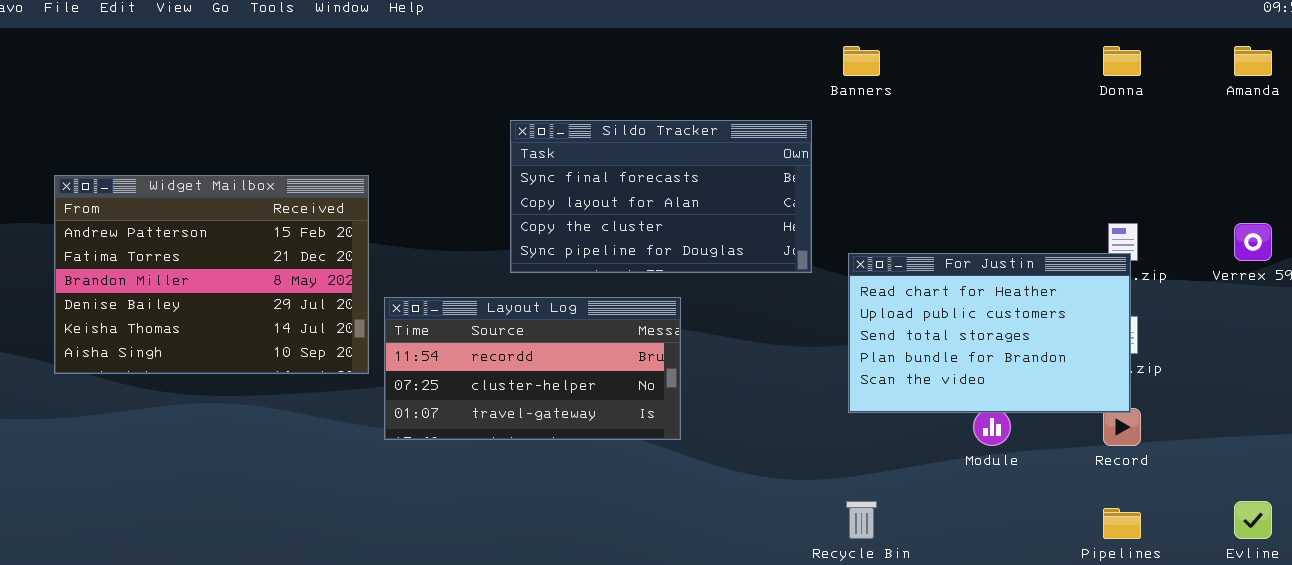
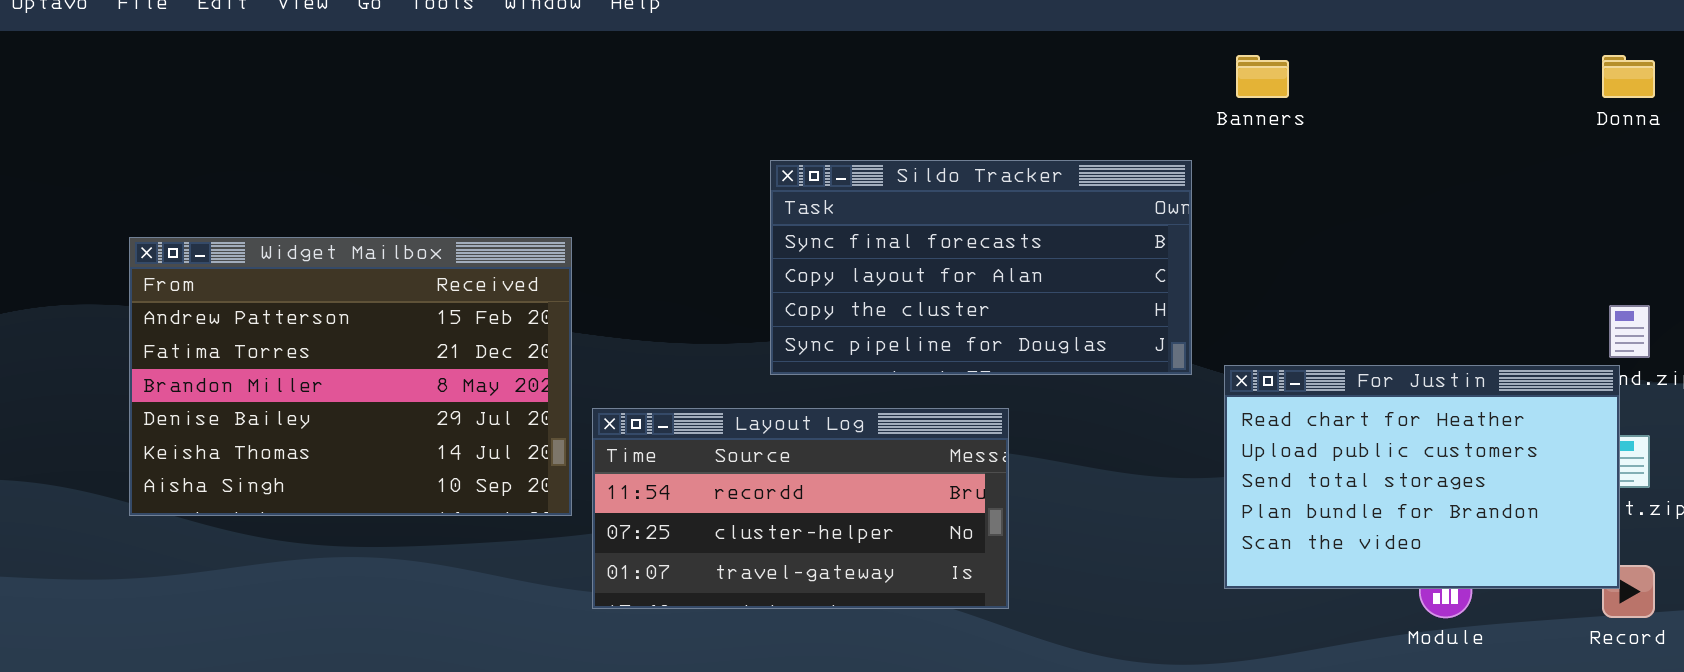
For Justin: [848,253,1131,413] -> [1224,365,1620,589], moved

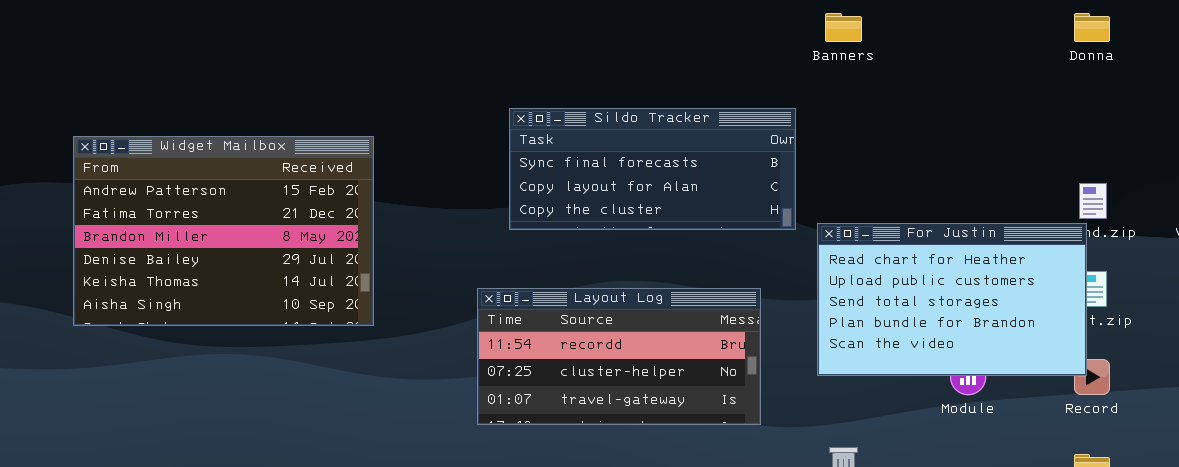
Sildo Tracker: [770,160,1192,375] -> [509,108,796,230], resized
Layout Log: [592,408,1009,609] -> [477,288,761,425], moved

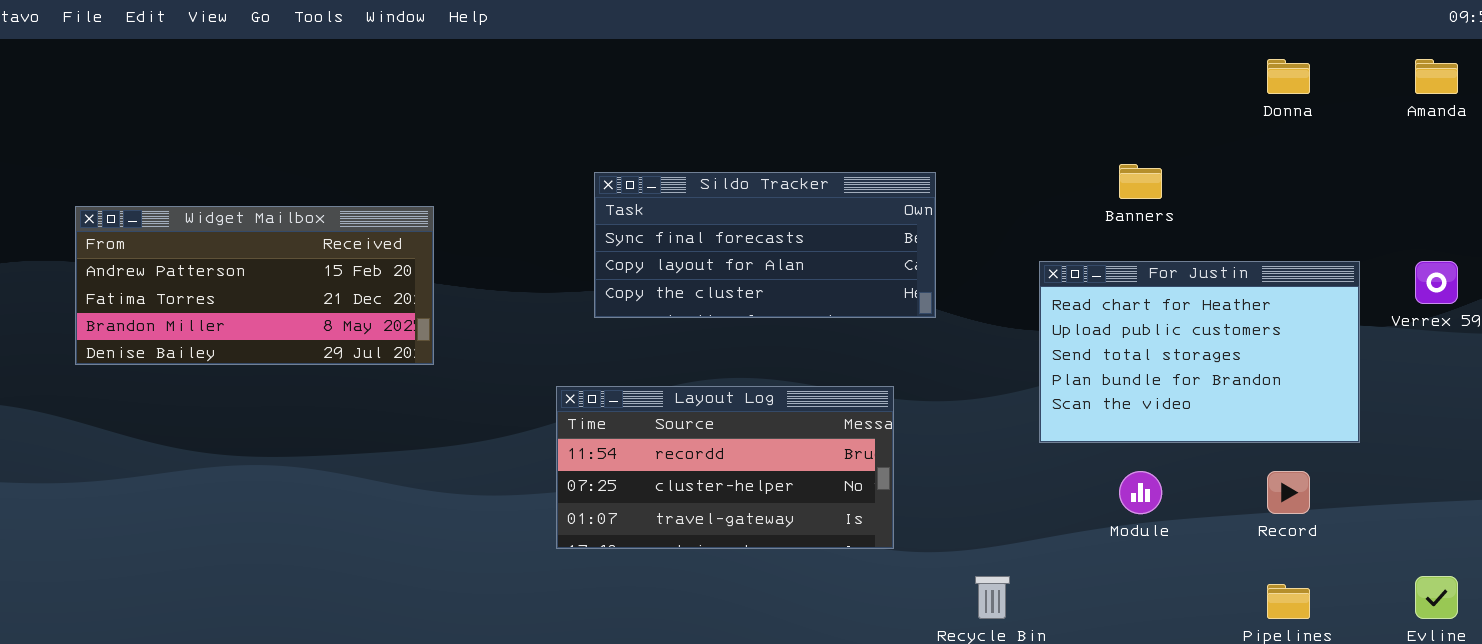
Banners: [825,13,862,42] -> [1119,164,1162,199], moved
Widget Mailbox: [73,136,374,326] -> [75,206,434,365], resized
For Justin: [817,223,1087,376] -> [1039,261,1360,443], moved

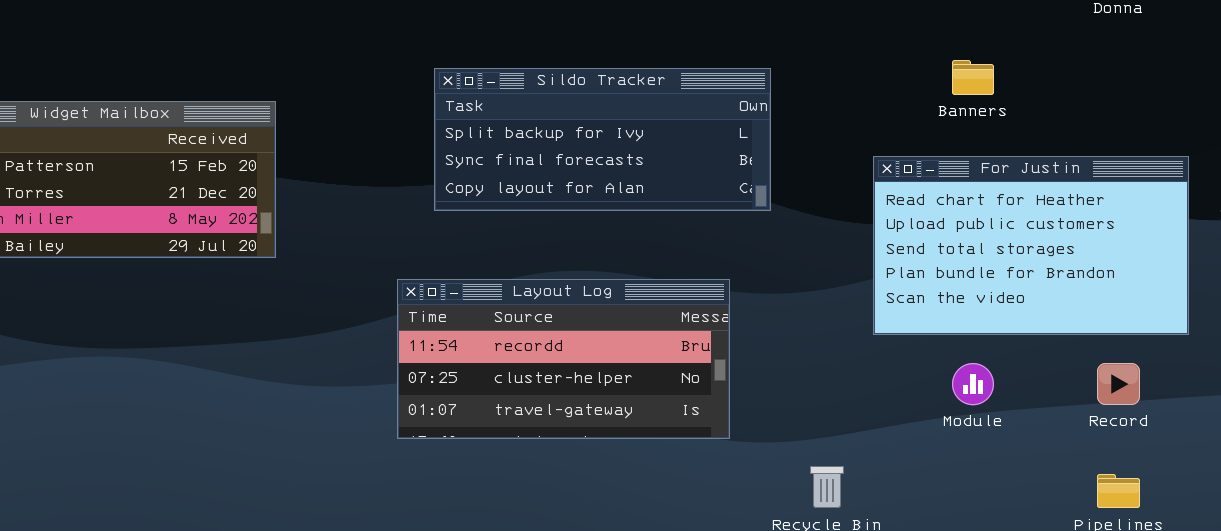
Sildo Tracker: [594,172,936,318] -> [434,68,771,211], scrolled up 1 row

